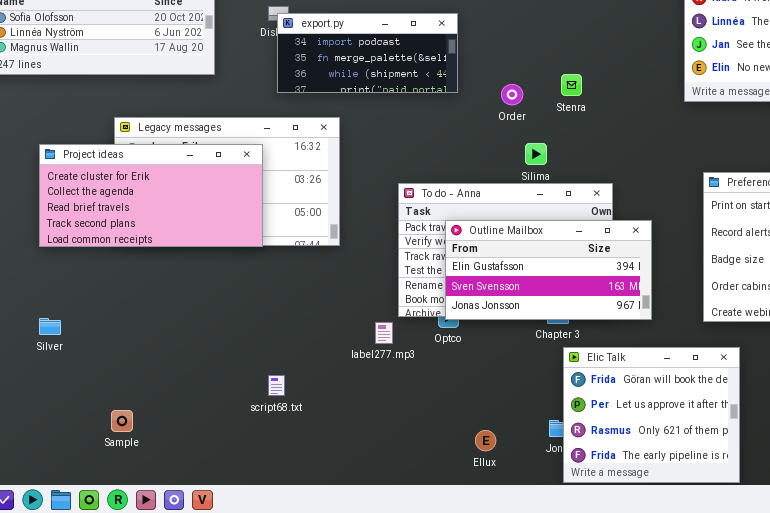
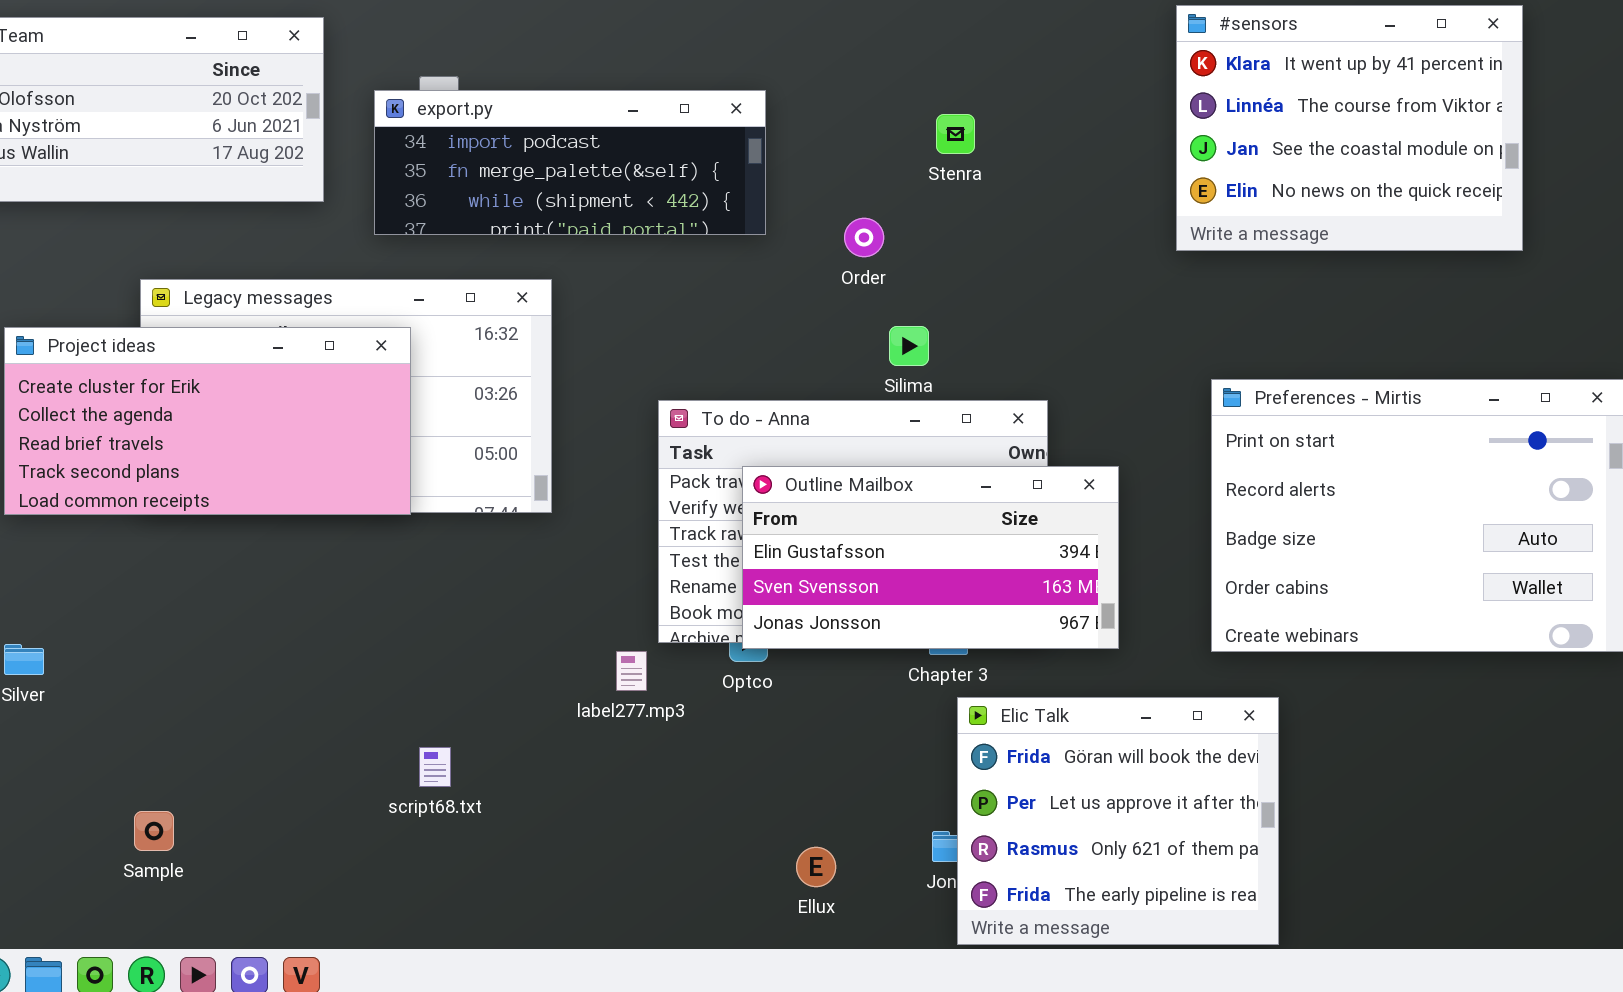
export.py: [277,13,458,93] -> [374,90,766,235], resized
Stenra: [561,74,582,96] -> [936,114,975,154], moved

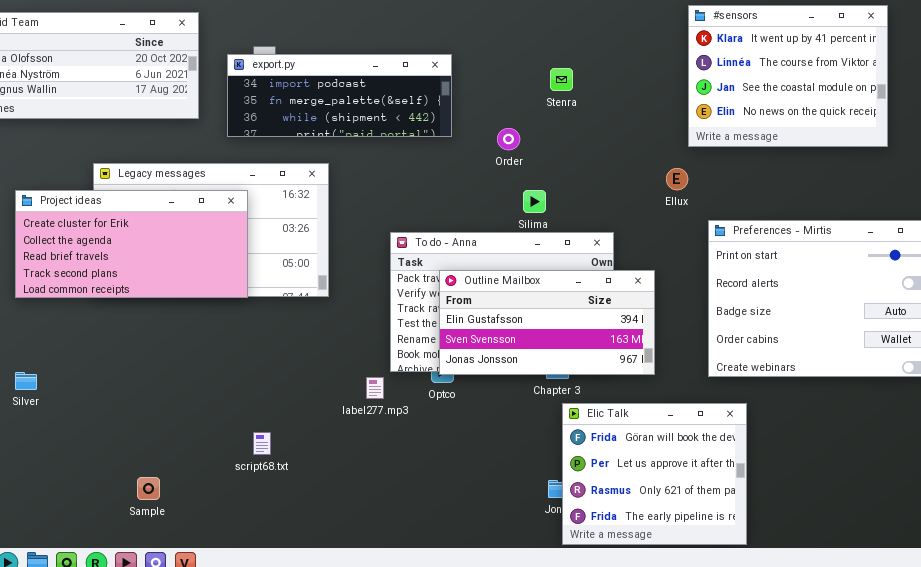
Sample: [134,811,174,851] -> [137,477,160,500], moved
Ellux: [796,847,836,887] -> [666,168,688,190], moved

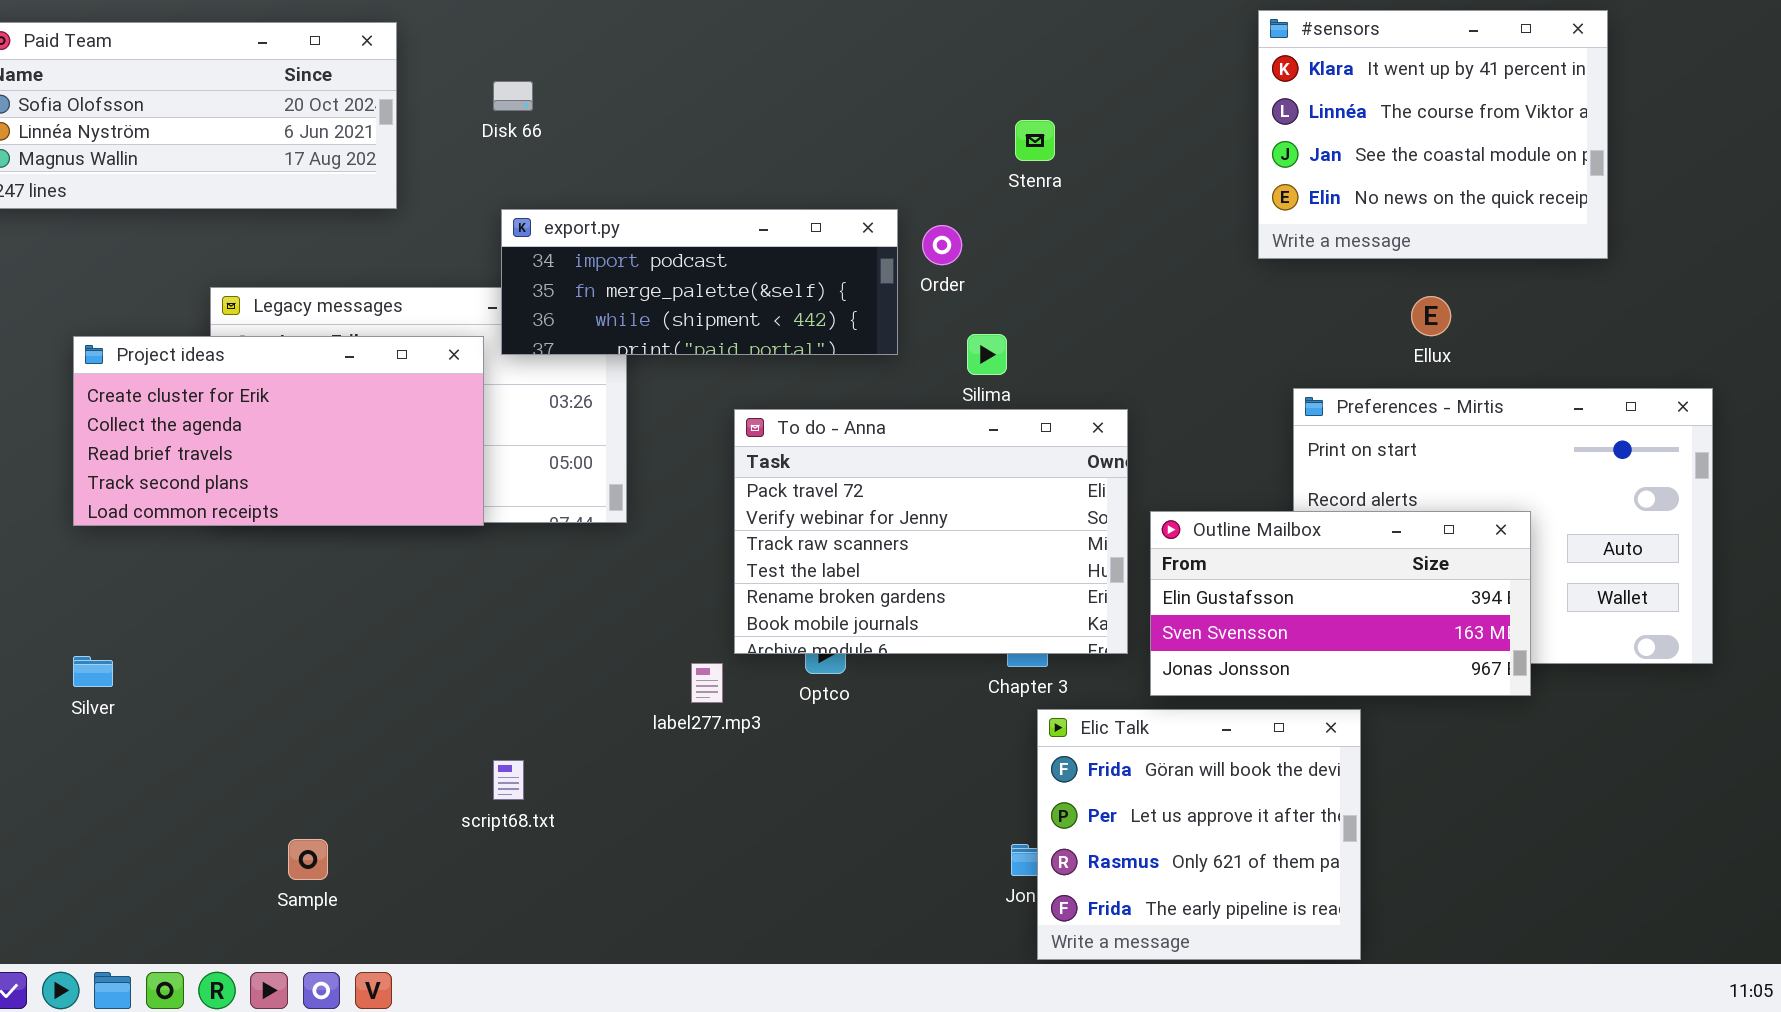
export.py: [227,54,452,137] -> [501,209,898,355], moved
Ellux: [666,168,688,190] -> [1411,296,1451,336], moved
Outline Mailbox: [439,270,655,375] -> [1150,511,1531,696], moved

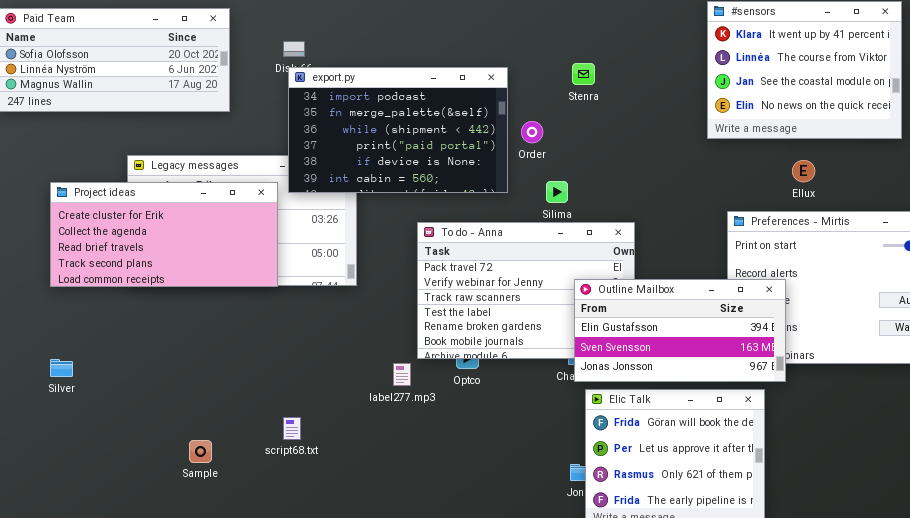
export.py: [501,209,898,355] -> [288,67,508,193], resized
Outline Mailbox: [1150,511,1531,696] -> [574,279,786,382], moved
Sample: [288,839,328,880] -> [189,440,212,463], moved

